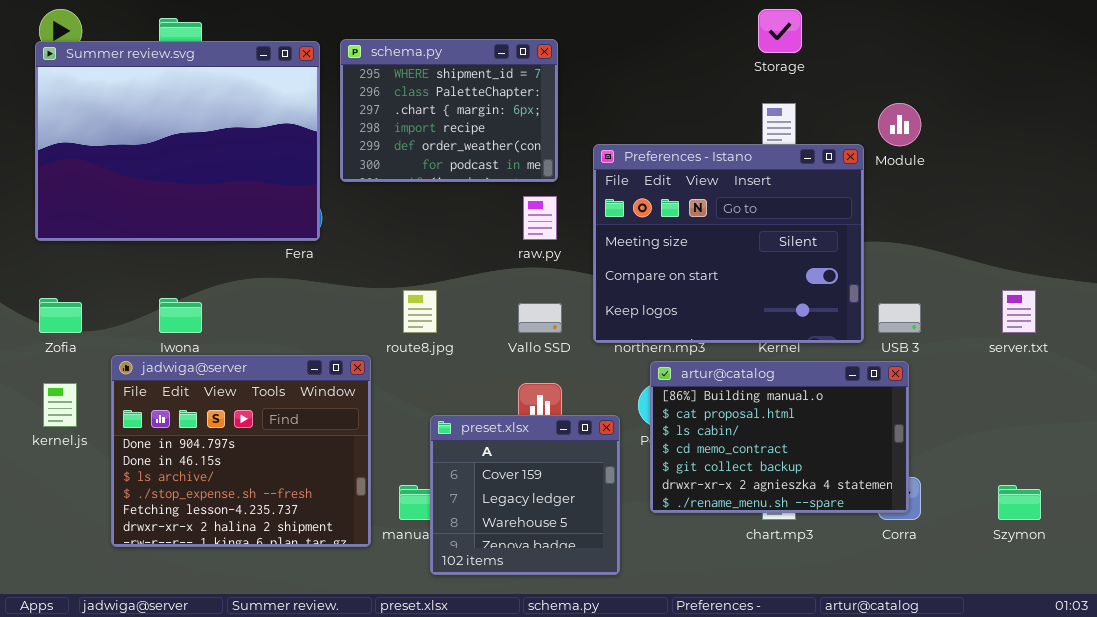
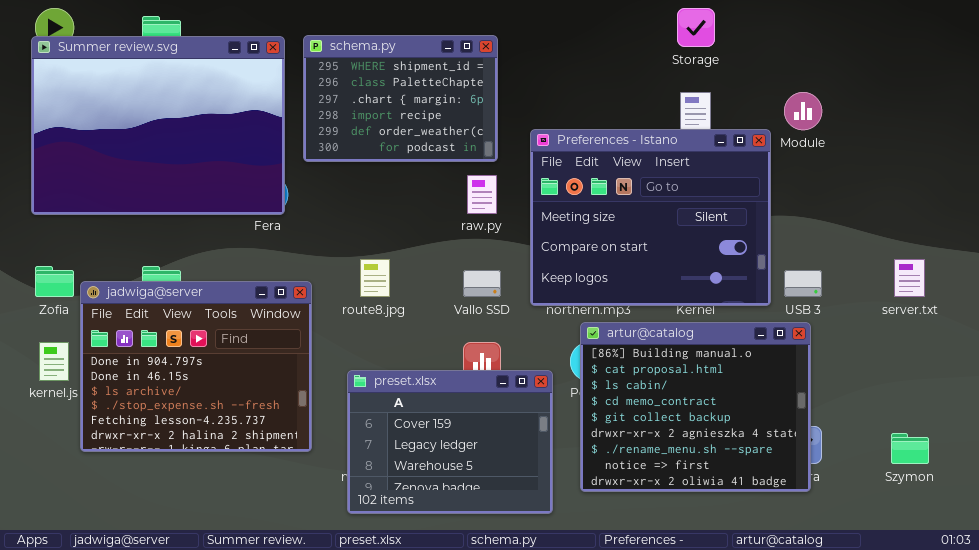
jadwiga@server: [111,355,371,547] -> [80,281,312,452], moved
artur@catalog: [650,361,909,513] -> [580,322,811,492], resized
preset.xlsx: [430,415,620,575] -> [347,370,553,514], resized

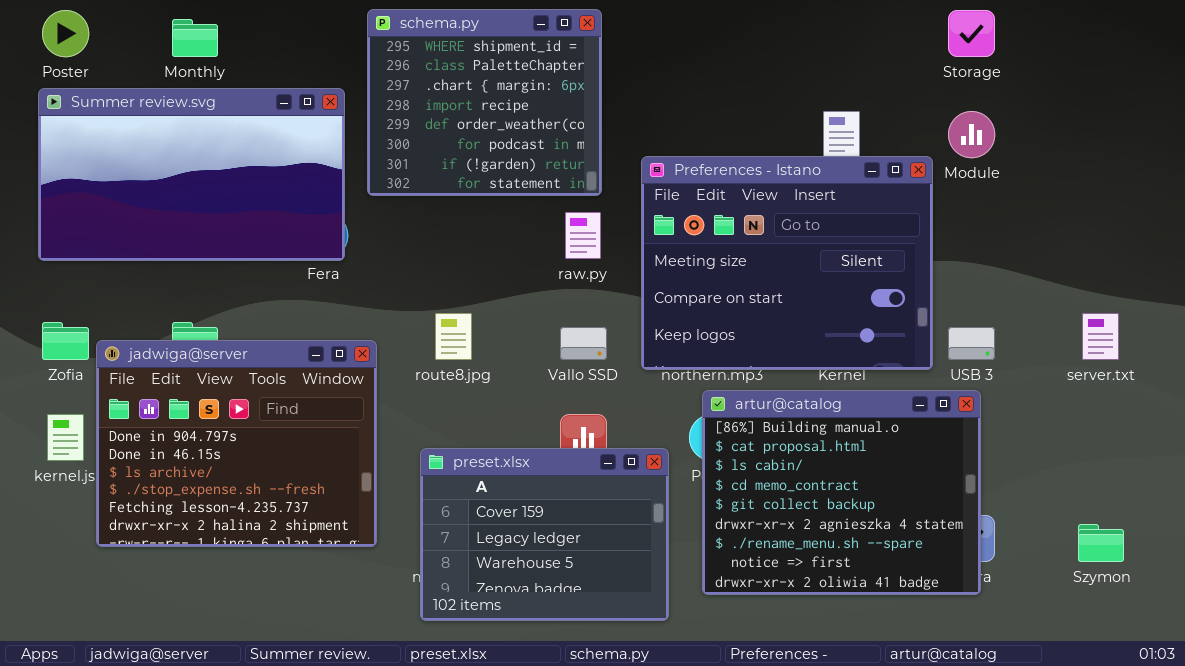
Storage: [677,8,715,47] -> [948,10,995,57], moved
schema.py: [303,35,498,162] -> [367,9,602,196], resized
Summer review.svg: [31,36,285,215] -> [38,88,345,261], resized

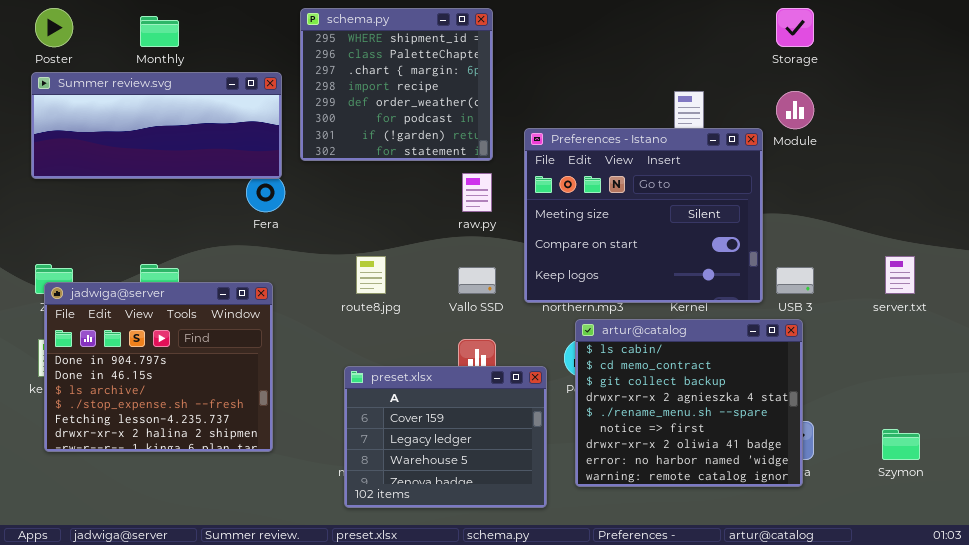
Summer review.svg: [38,88,345,261] -> [31,72,282,179], resized
jadwiga@server: [96,340,377,547] -> [44,282,273,452], moved
artur@catalog: [702,390,981,595] -> [575,319,803,487], scrolled down 2 rows

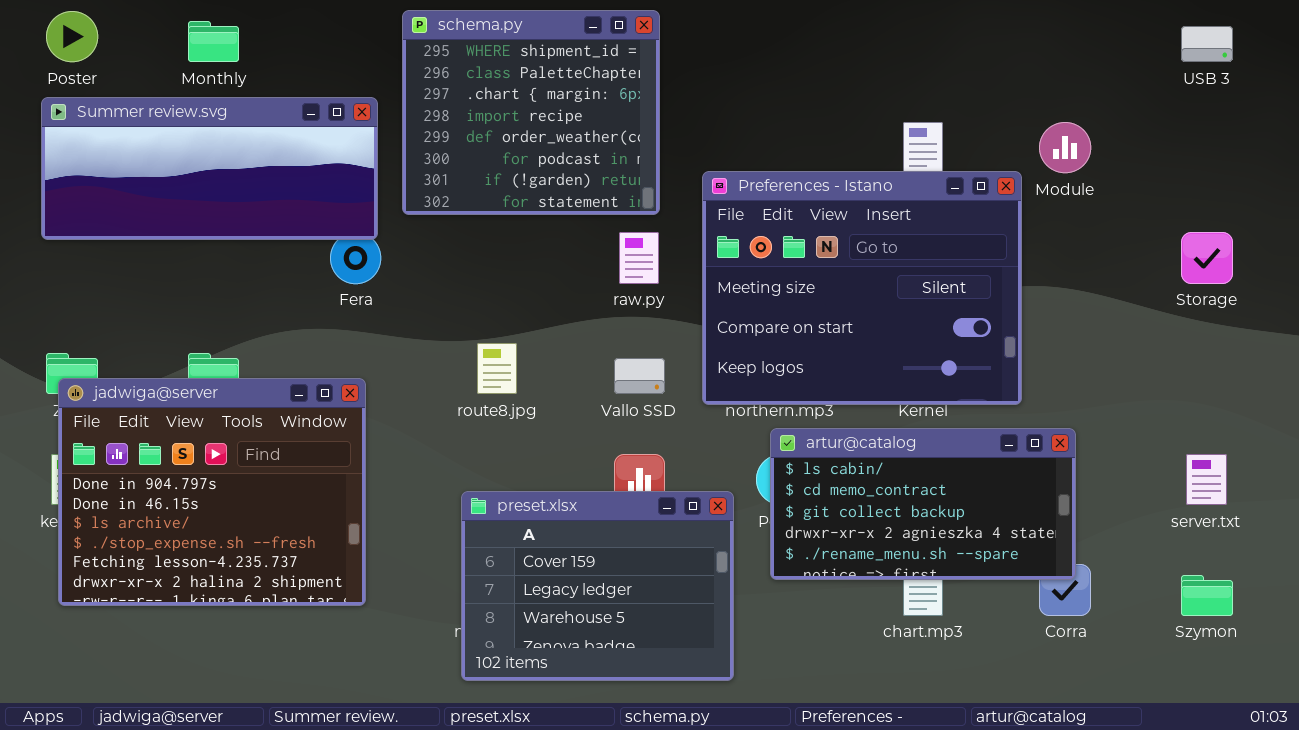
Storage: [776,8,814,47] -> [1181,232,1233,284], moved
server.txt: [885,256,915,294] -> [1186,454,1227,505], moved
USB 3: [776,267,814,294] -> [1181,26,1233,62], moved
artur@catalog: [575,319,803,487] -> [770,428,1076,580], resized

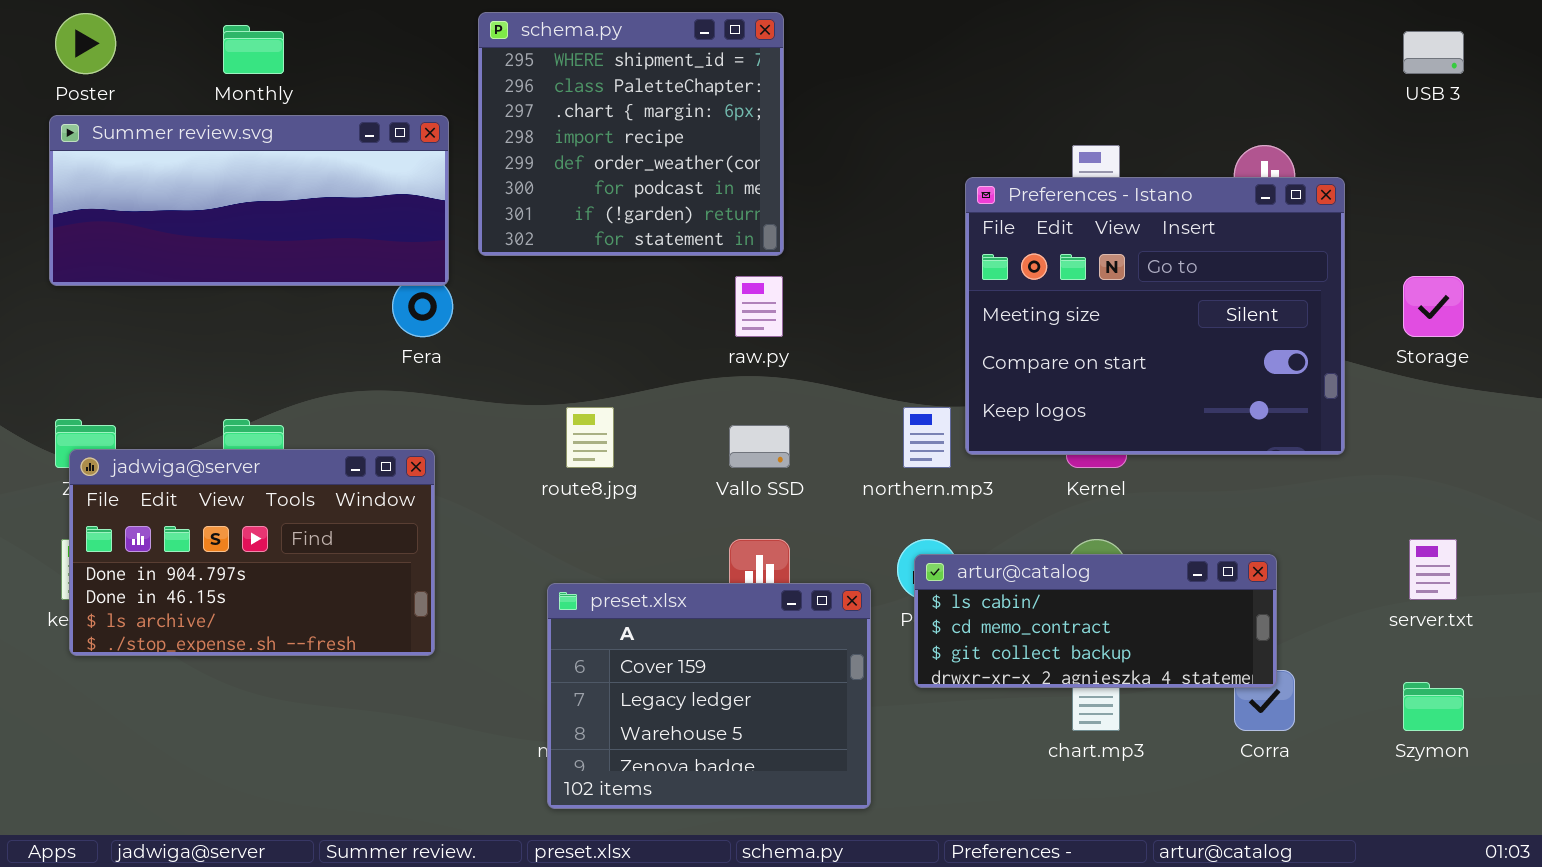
Preferences - Istano: [702,171,1022,405] -> [965,177,1345,455], moved
jadwiga@server: [58,378,366,606] -> [69,449,435,656], resized
artur@catalog: [770,428,1076,580] -> [914,554,1277,688], resized

